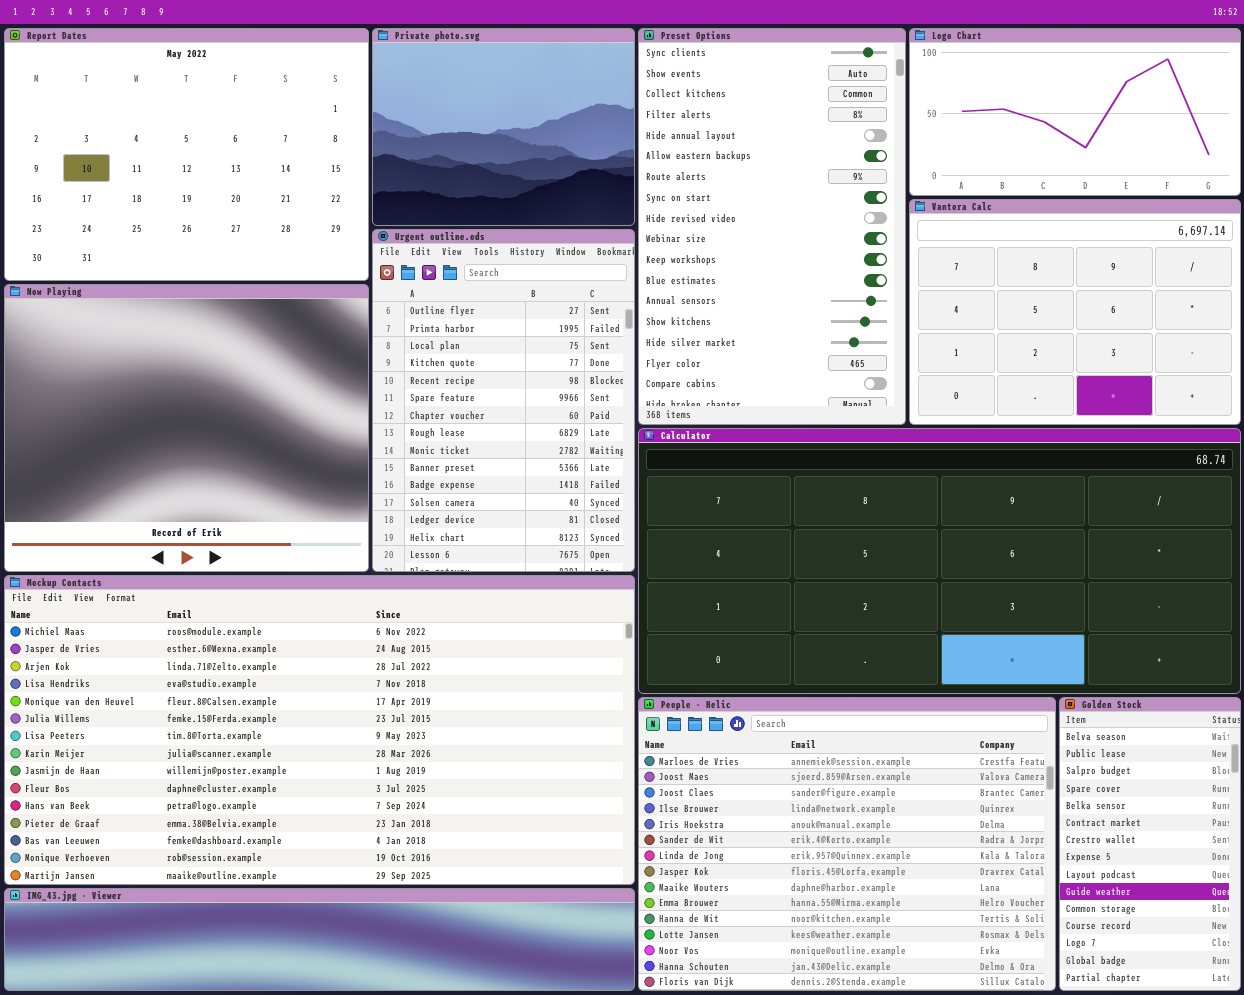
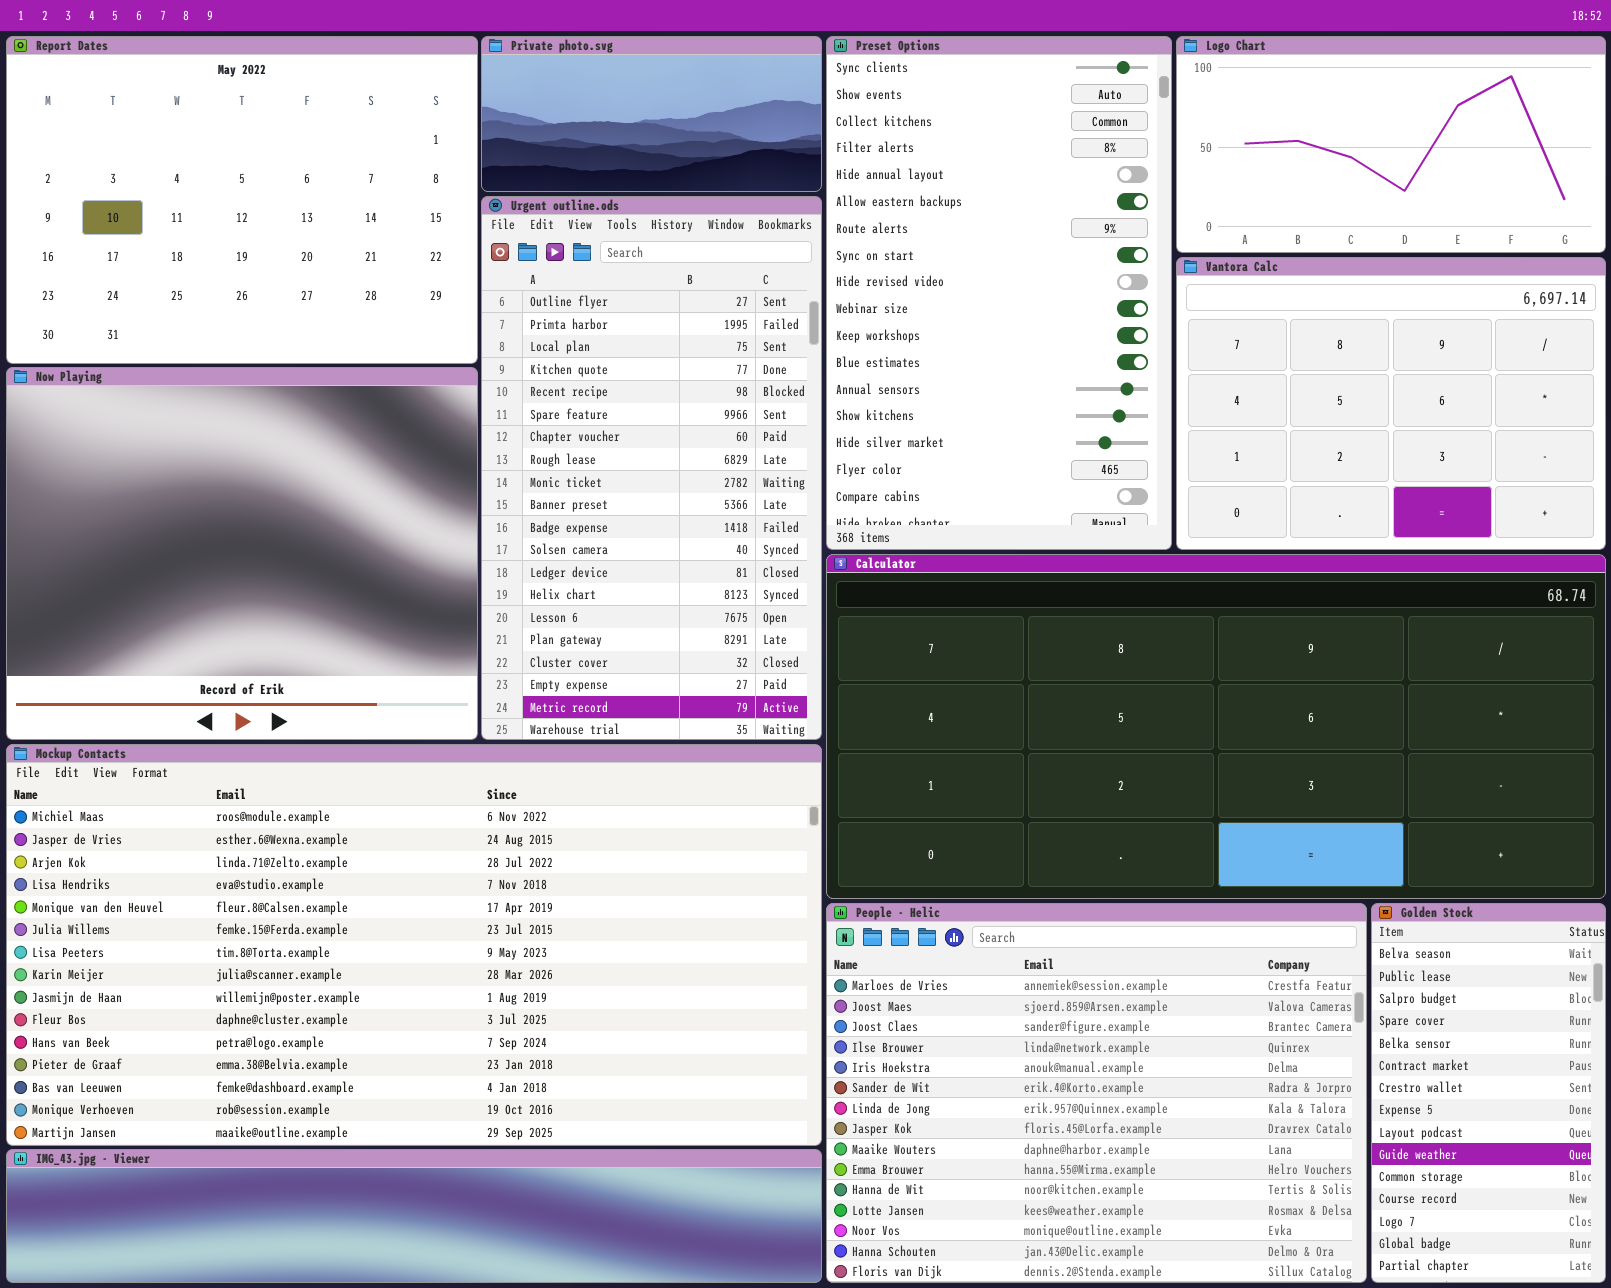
Private photo.svg: [372,28,635,226] -> [481,36,822,192], resized
Urgent outline.ods: [372,229,635,572] -> [481,196,822,740], resized

